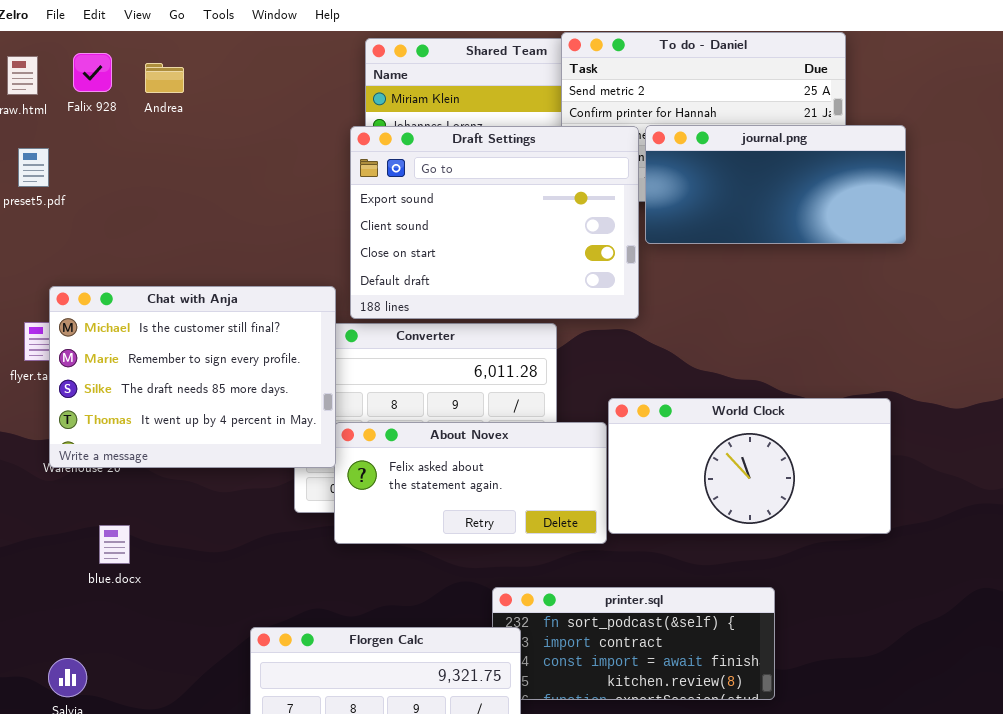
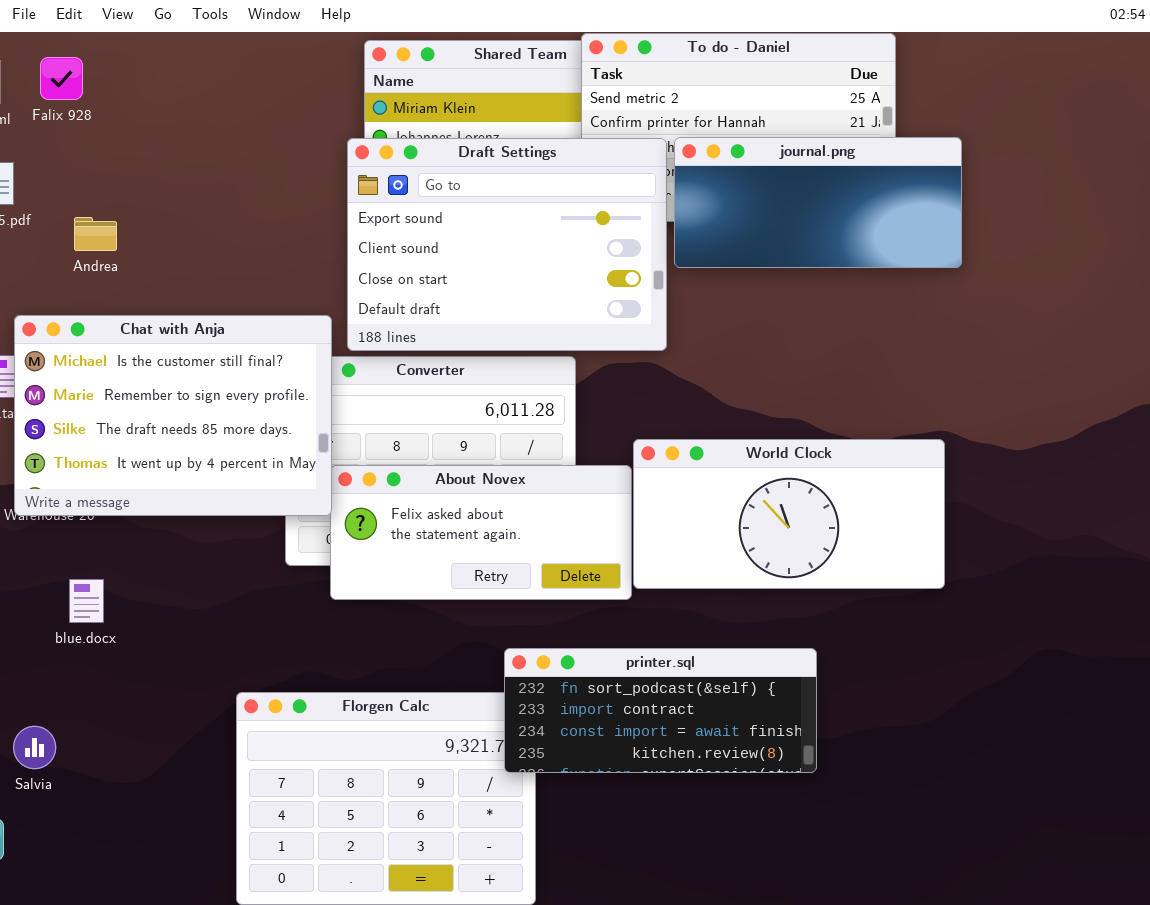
Andrea: [145,63,184,93] -> [74,217,117,251], moved
printer.sql: [492,587,775,700] -> [504,648,817,773], raised

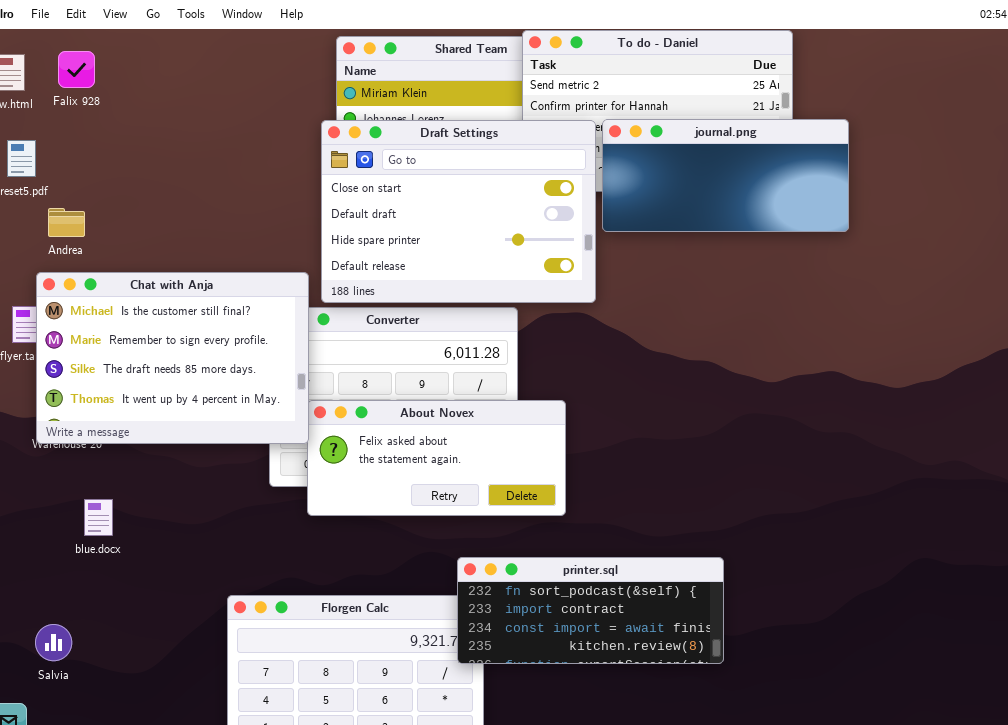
Draft Settings: [347,138,667,351] -> [321,120,596,303], scrolled down 2 rows
Andrea: [74,217,117,251] -> [48,208,85,237], moved
World Clock: [633,439,945,589] -> none, closed

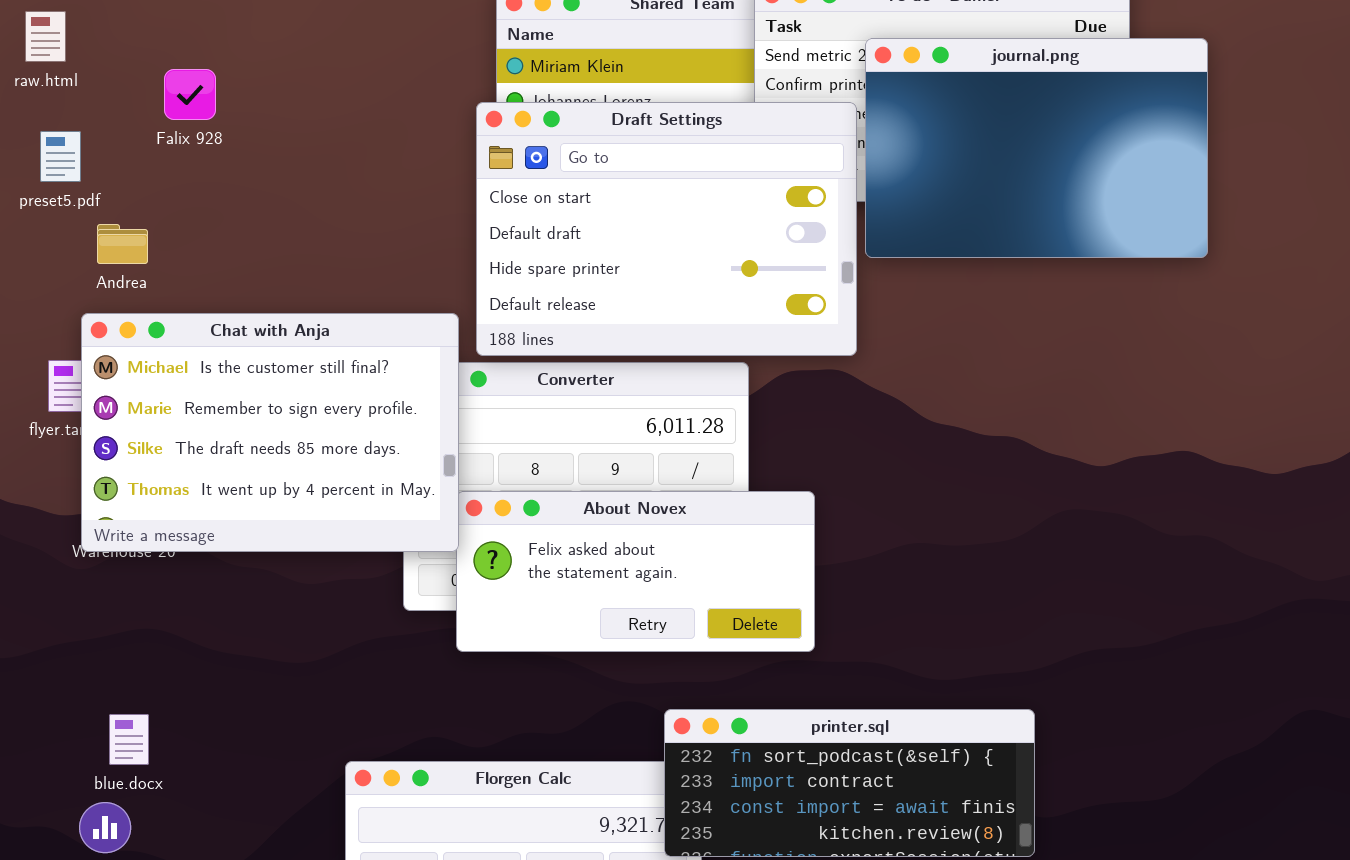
Falix 928: [58,51,95,88] -> [164,69,216,120], moved
journal.png: [602,119,849,232] -> [865,38,1208,258], resized
blue.docx: [84,499,113,536] -> [109,714,149,765], moved

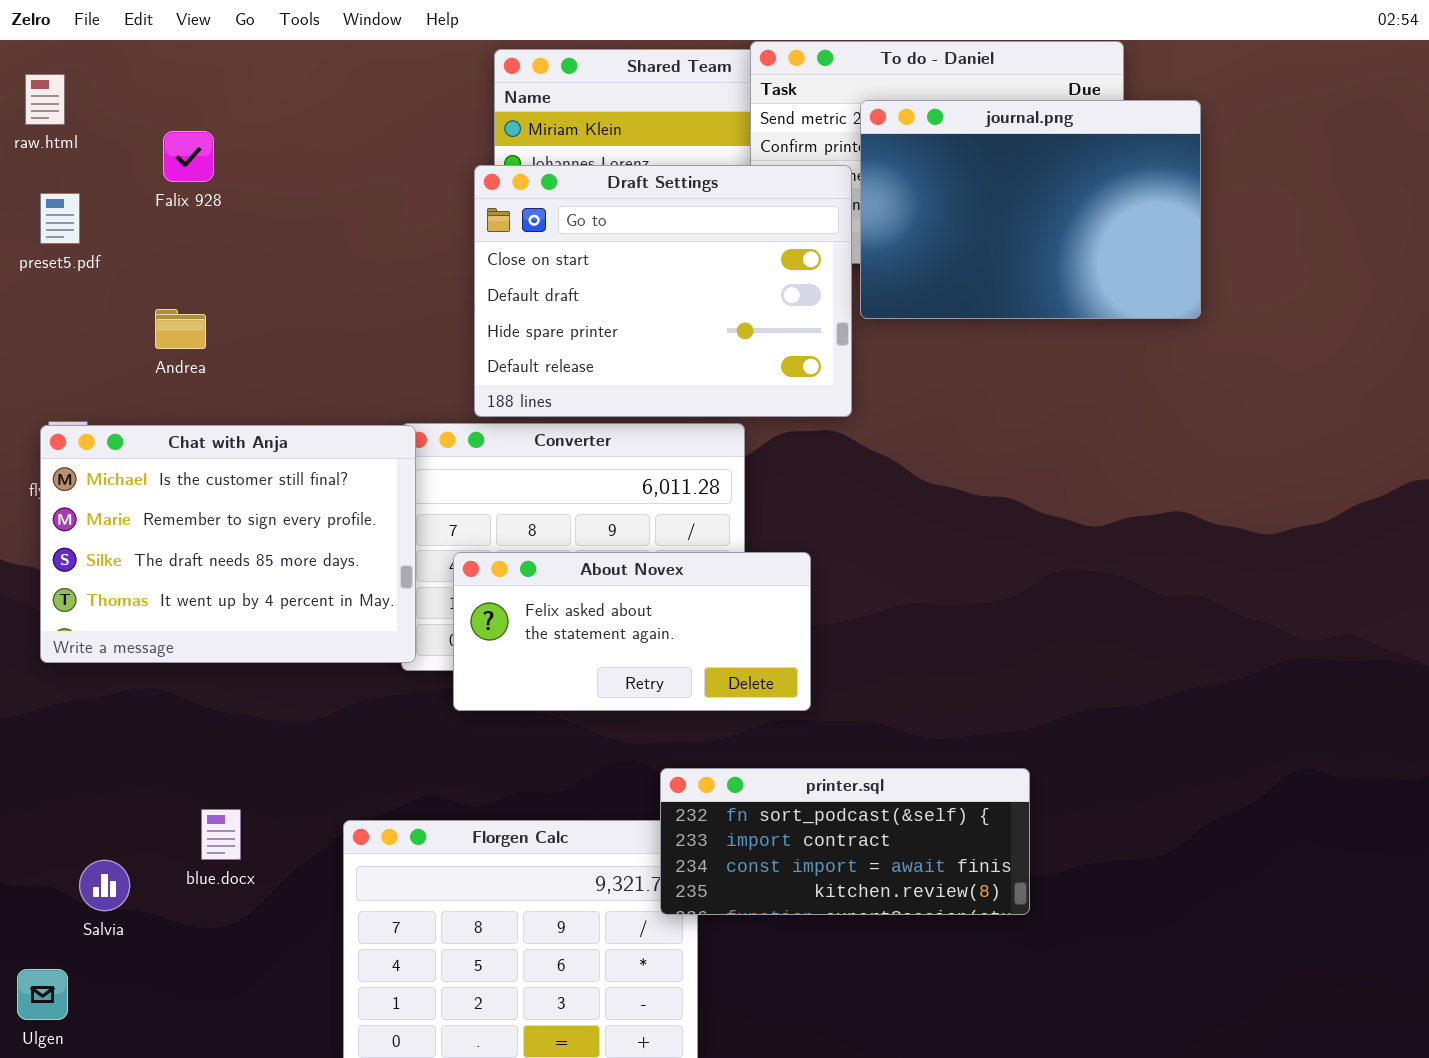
Andrea: [97,224,148,264] -> [155,309,206,349], moved
Chat with Anja: [81,313,459,552] -> [40,425,416,663], moved
blue.docx: [109,714,149,765] -> [201,809,241,860], moved

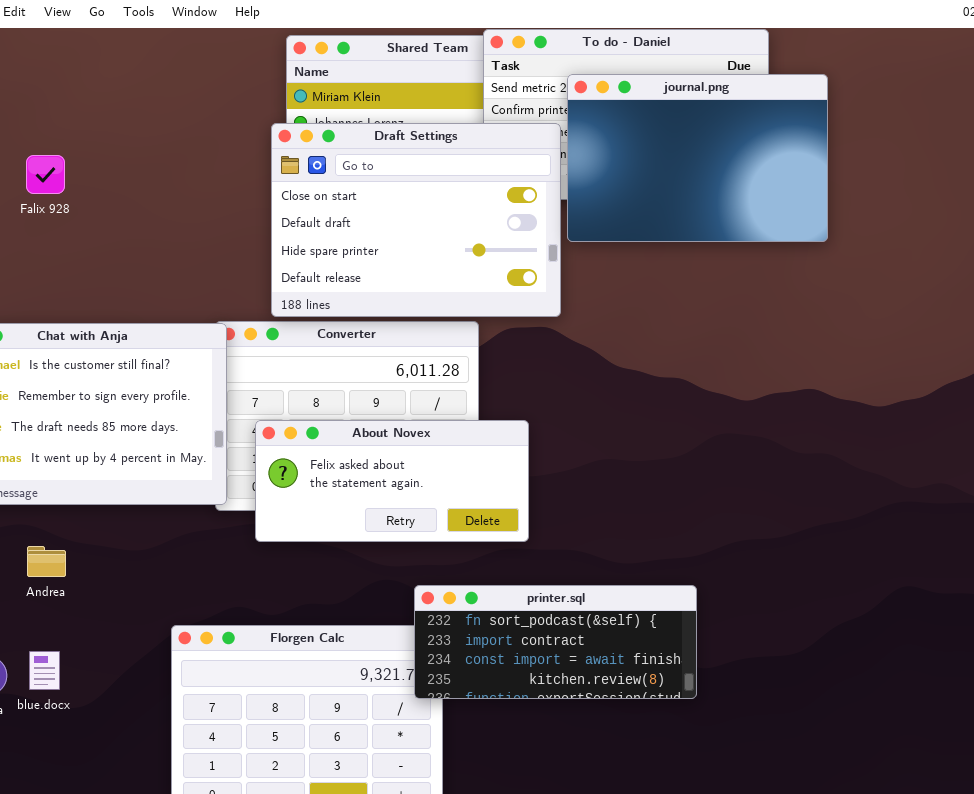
Falix 928: [163,131,214,182] -> [26,155,65,194], moved
Andrea: [155,309,206,349] -> [27,546,66,577], moved
blue.docx: [201,809,241,860] -> [29,651,60,690], moved

